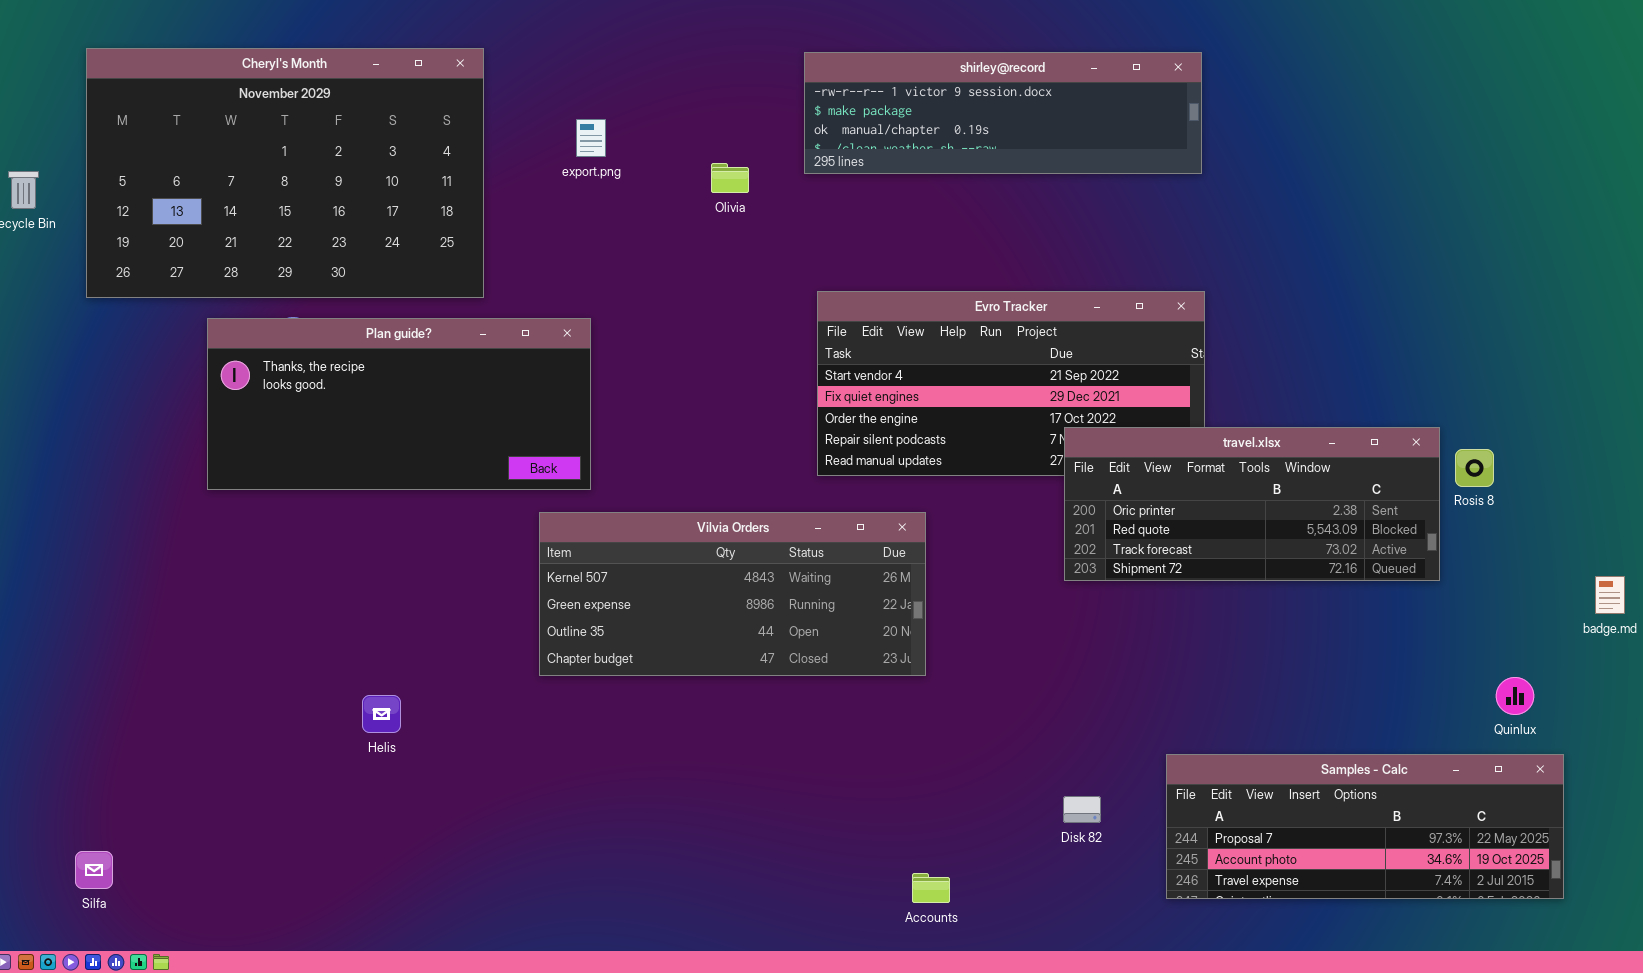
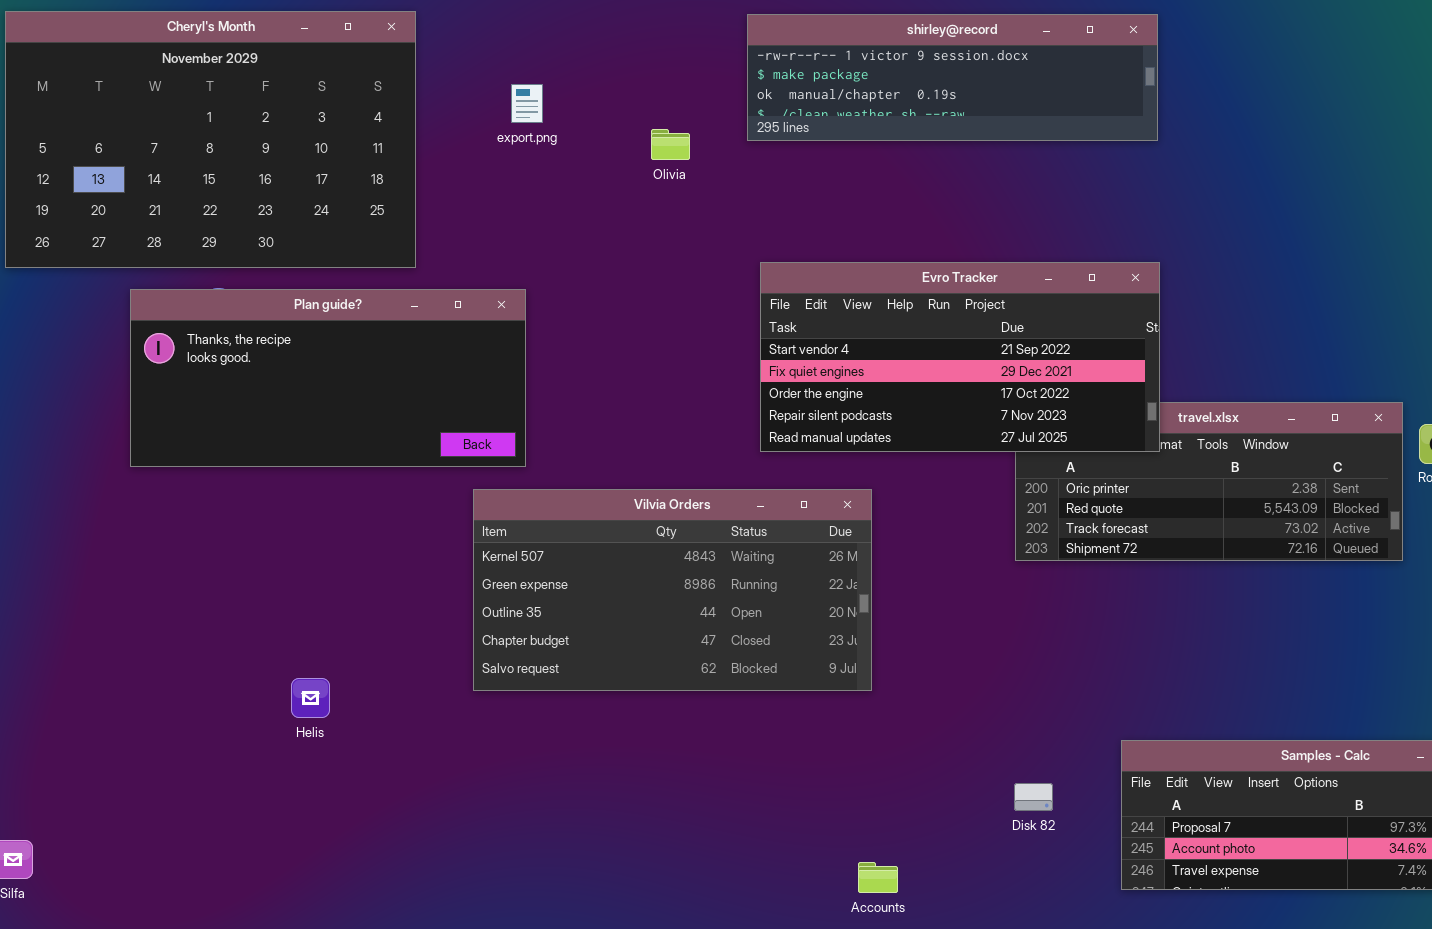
Evro Tracker: [817,291,1205,476] -> [760,262,1160,452], raised
Vilvia Orders: [539,512,926,676] -> [473,489,872,691], resized

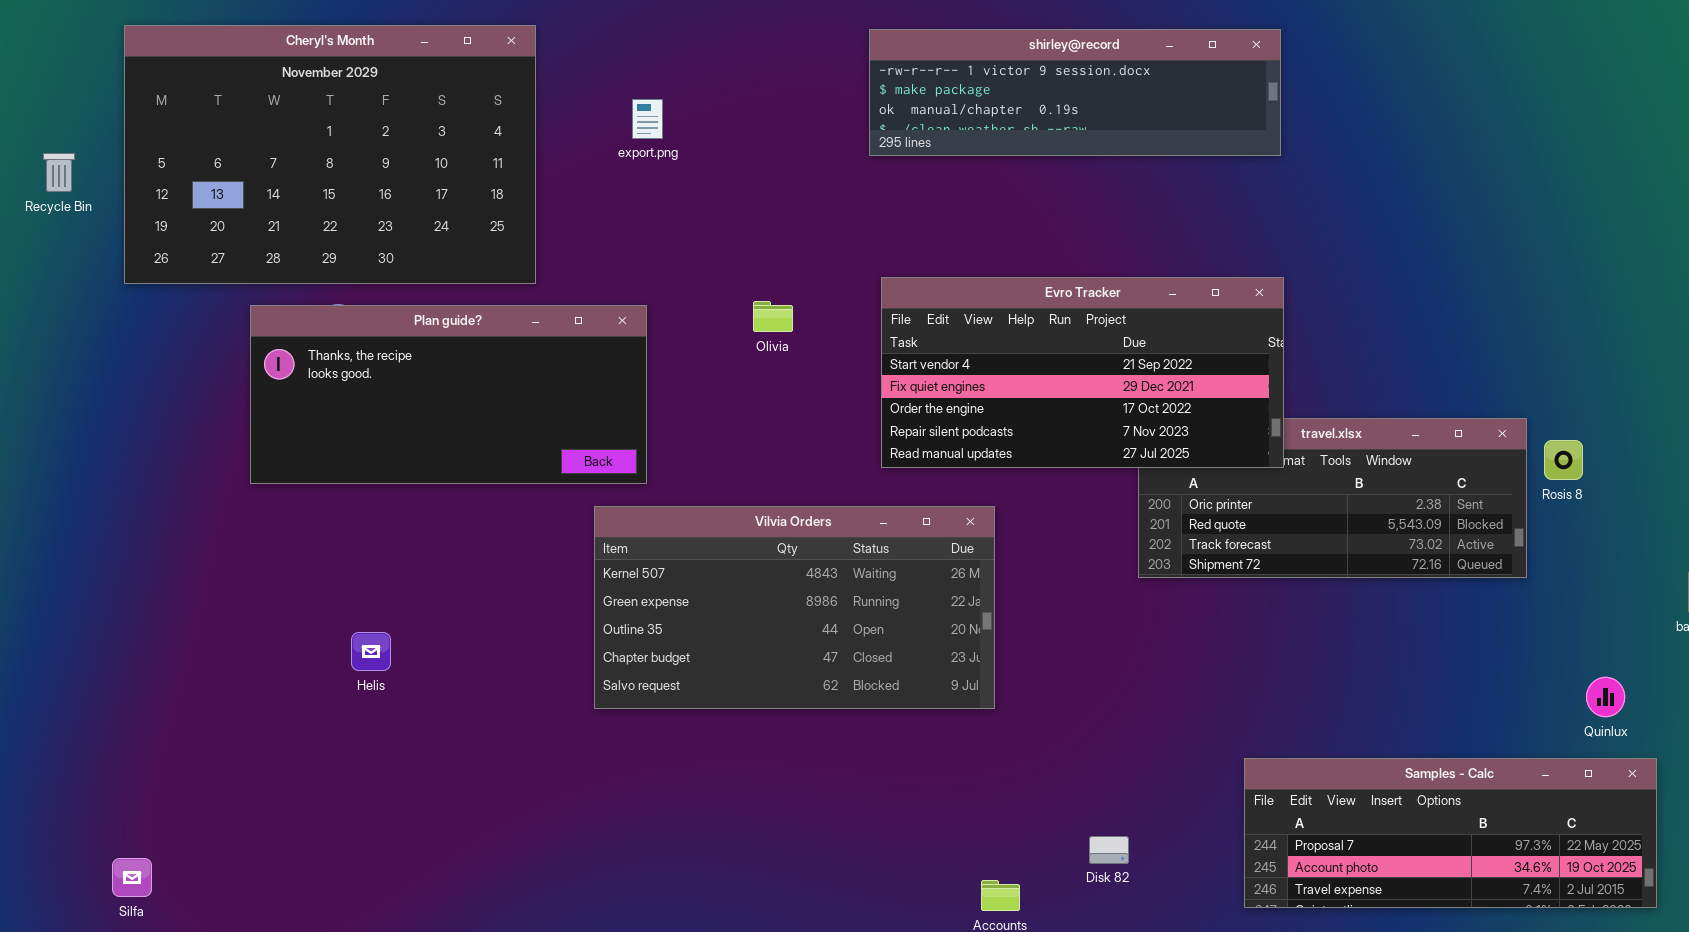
Olivia: [651,129,690,160] -> [753,301,793,332], moved
Helis: [291,678,330,718] -> [351,632,391,671], moved
Disk 82: [1014,783,1053,811] -> [1089,836,1129,864], moved

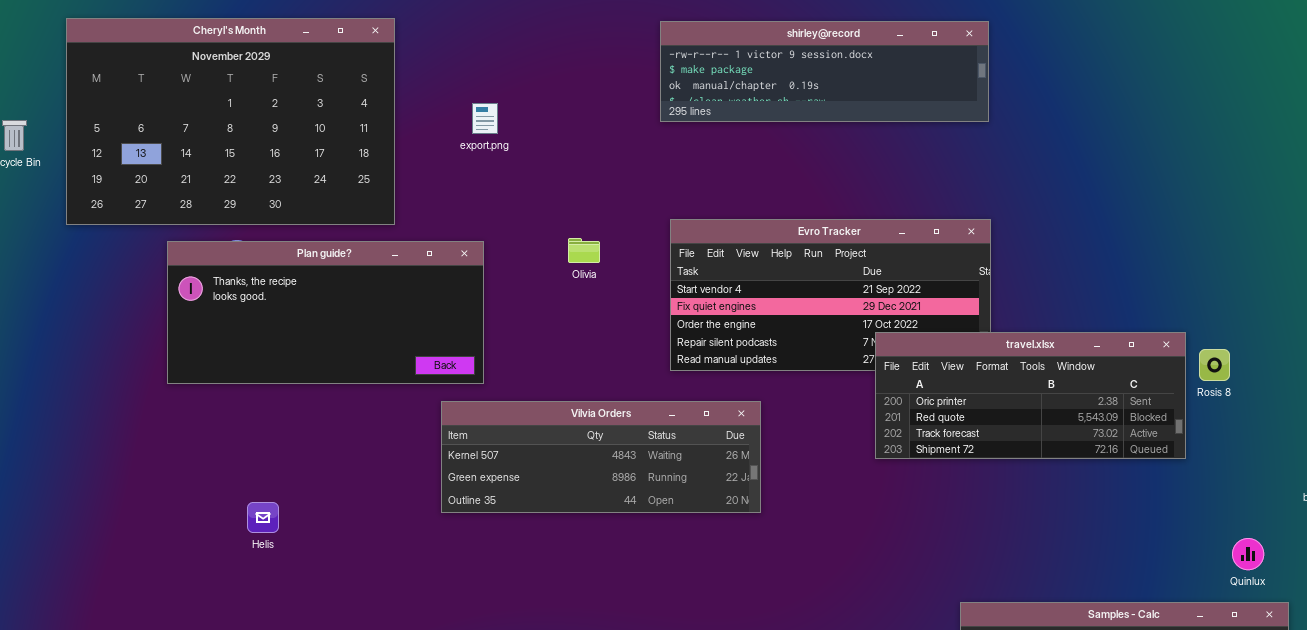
export.png: [632,99,663,139] -> [472,103,498,134], moved
travel.xlsx: [1138,418,1527,578] -> [875,332,1186,459], raised
Vilvia Orders: [594,506,995,709] -> [441,401,761,513], resized

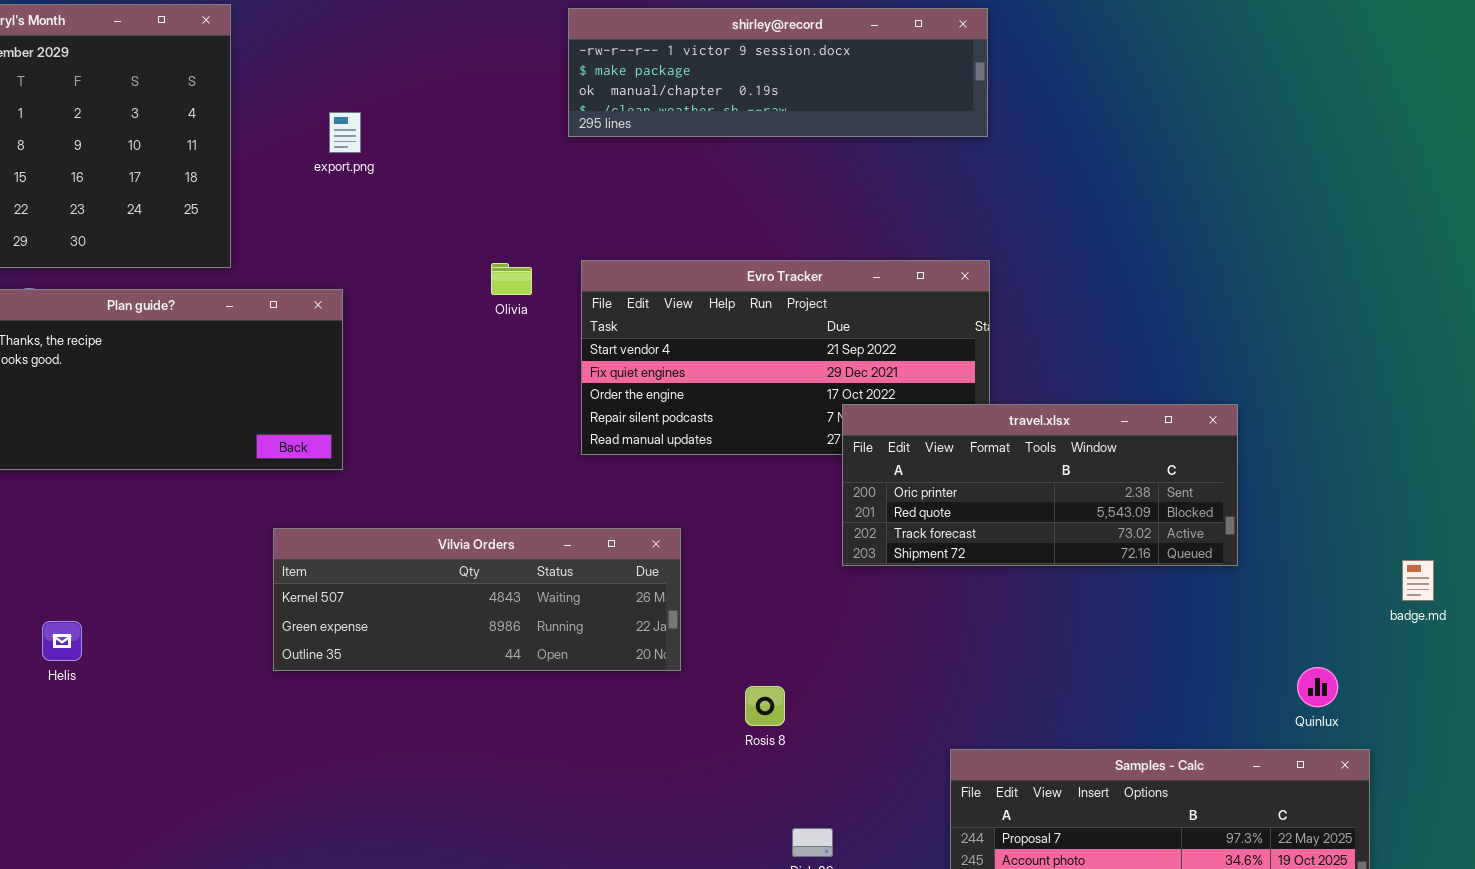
Olivia: [568,238,600,263] -> [491,263,532,295], moved
Rosis 8: [1199,349,1230,381] -> [745,686,785,726], moved
Vilvia Orders: [441,401,761,513] -> [273,528,681,671], moved

